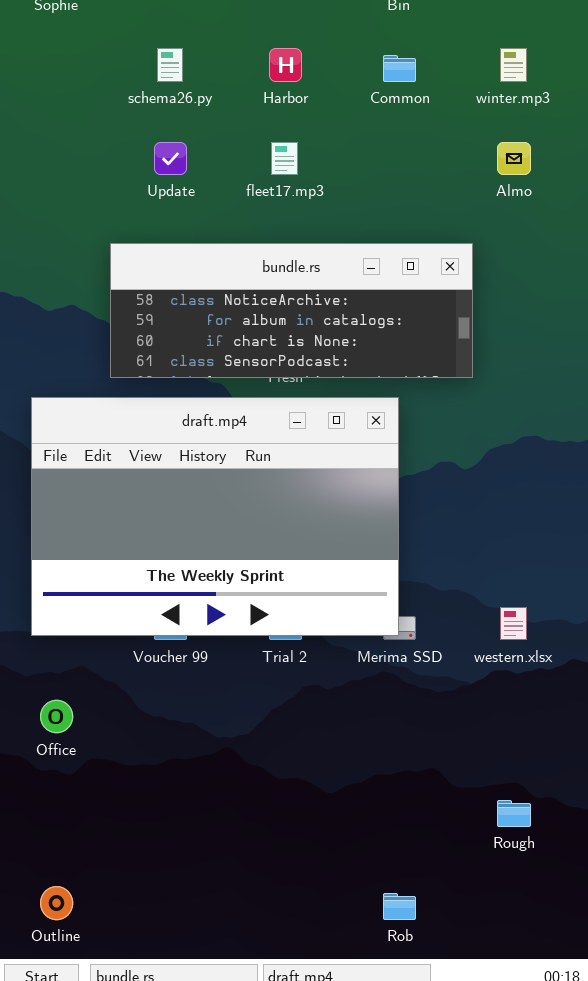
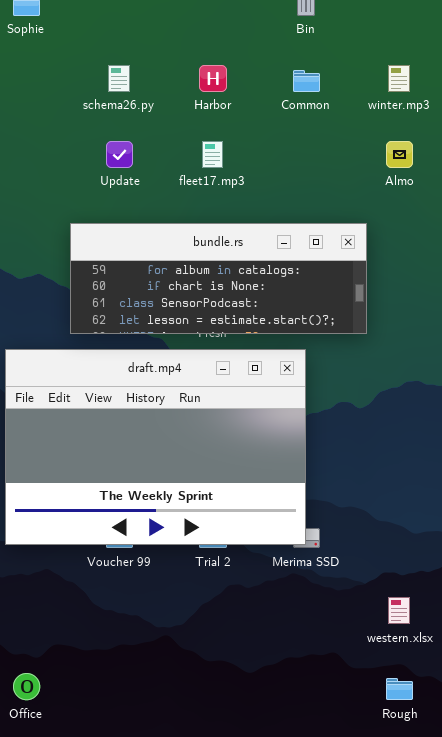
bundle.rs: [110,243,473,378] -> [70,223,367,334], scrolled down 1 row
western.xlsx: [500,607,527,640] -> [388,597,410,624], moved
Office: [40,700,73,733] -> [13,673,40,700], moved

